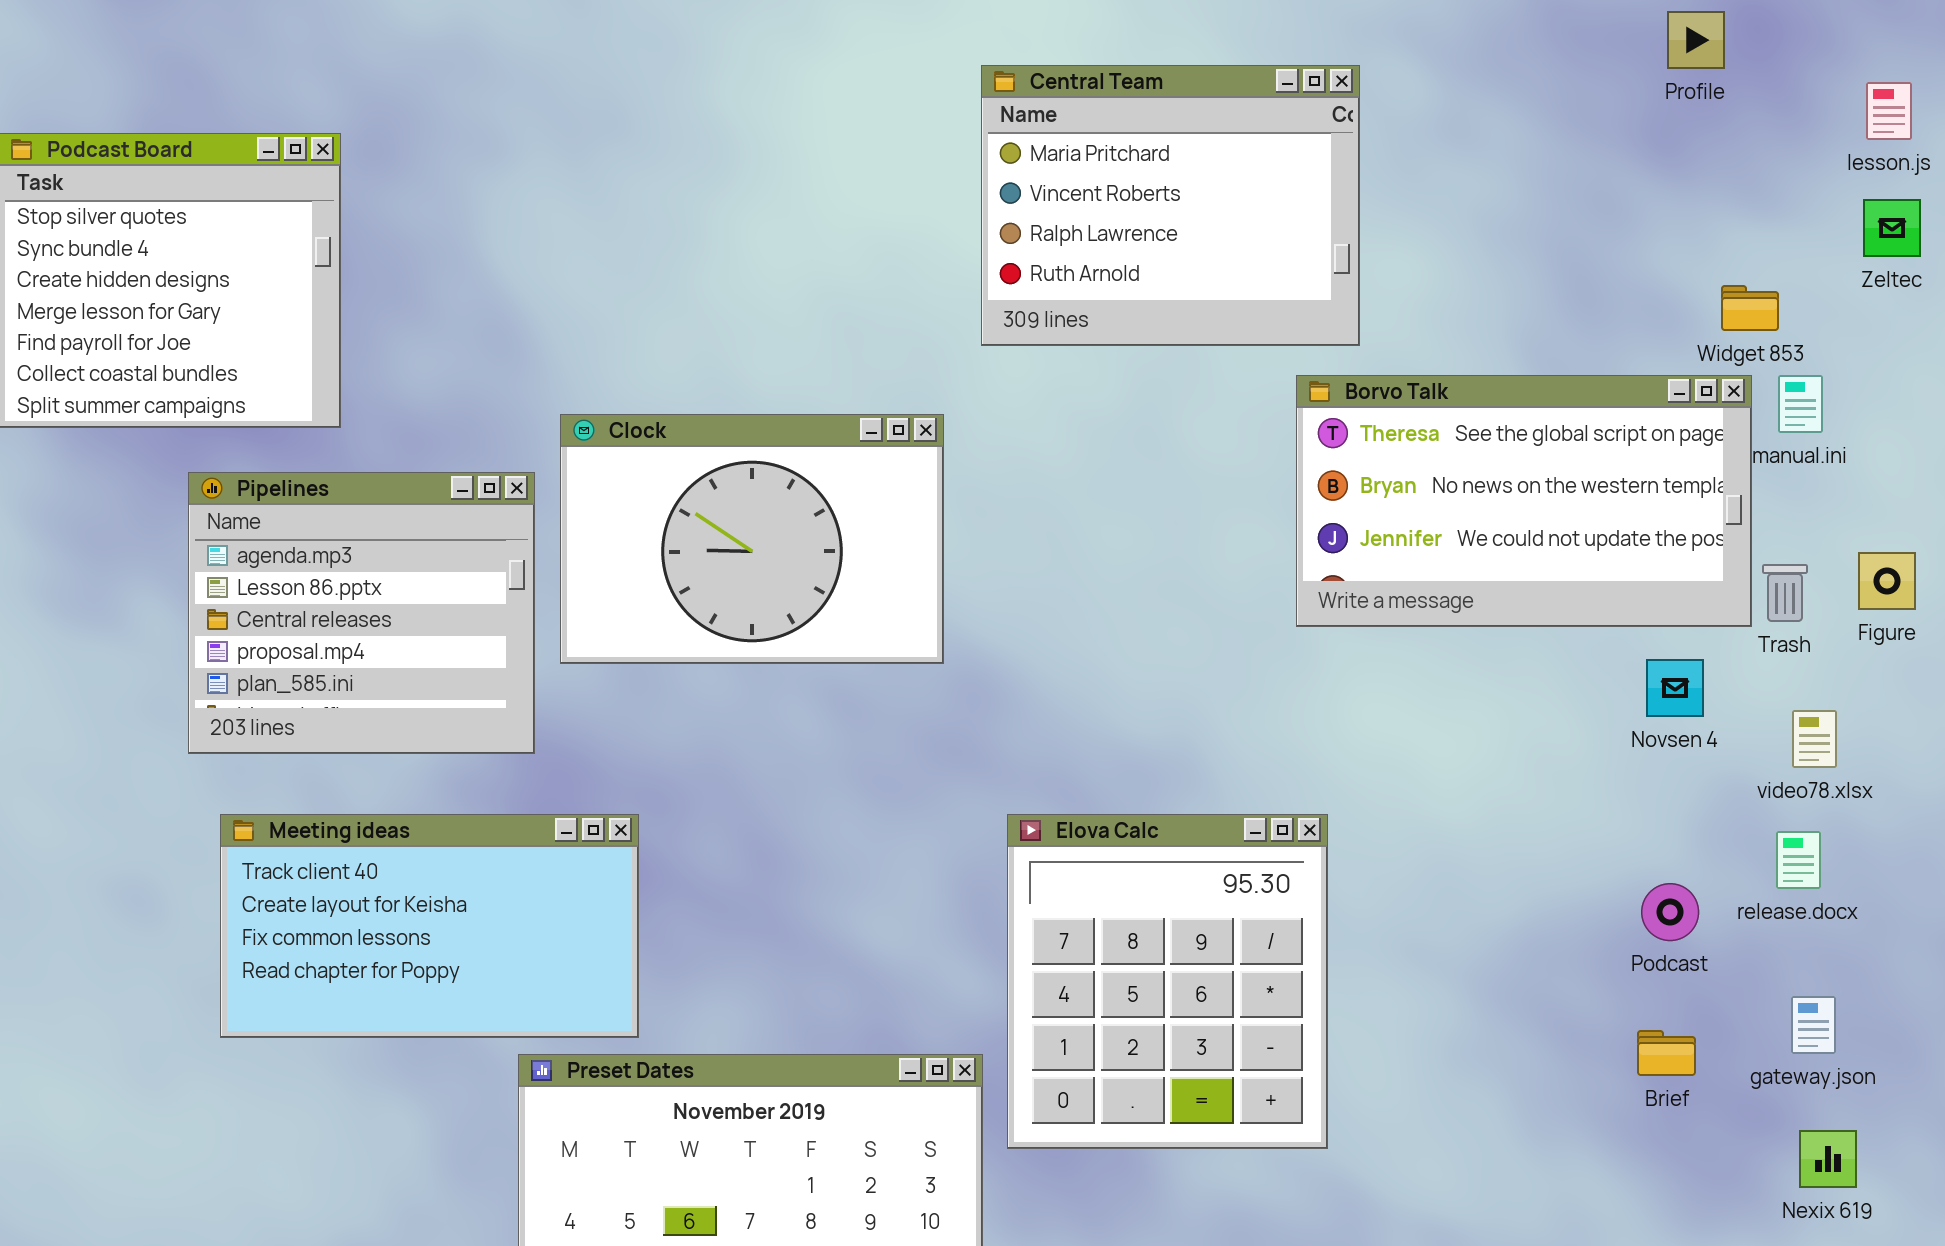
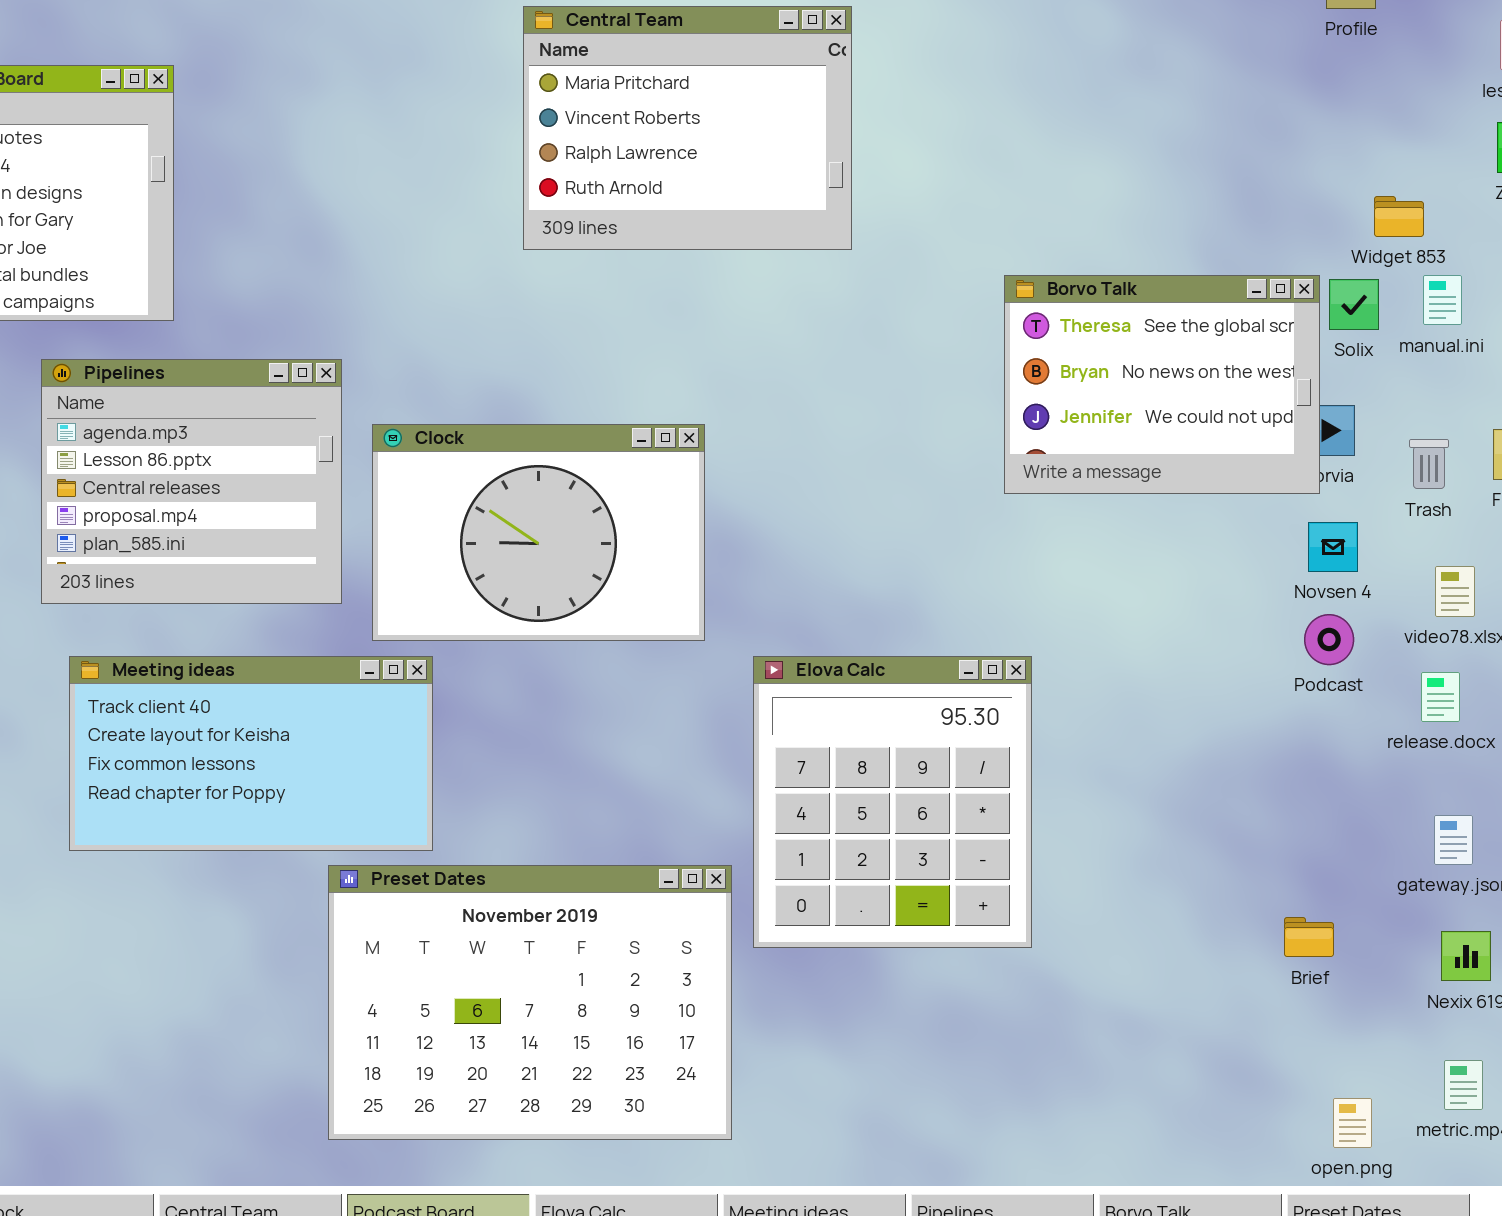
Central Team: [981,65,1360,346] -> [523,6,852,250], moved
Borvo Talk: [1296,375,1752,627] -> [1004,275,1320,494], resized
Clock: [560,414,944,664] -> [372,424,705,641], moved
Podcast: [1641,883,1699,941] -> [1304,614,1354,665], moved
Brief: [1637,1030,1696,1076] -> [1284,917,1334,957], moved

